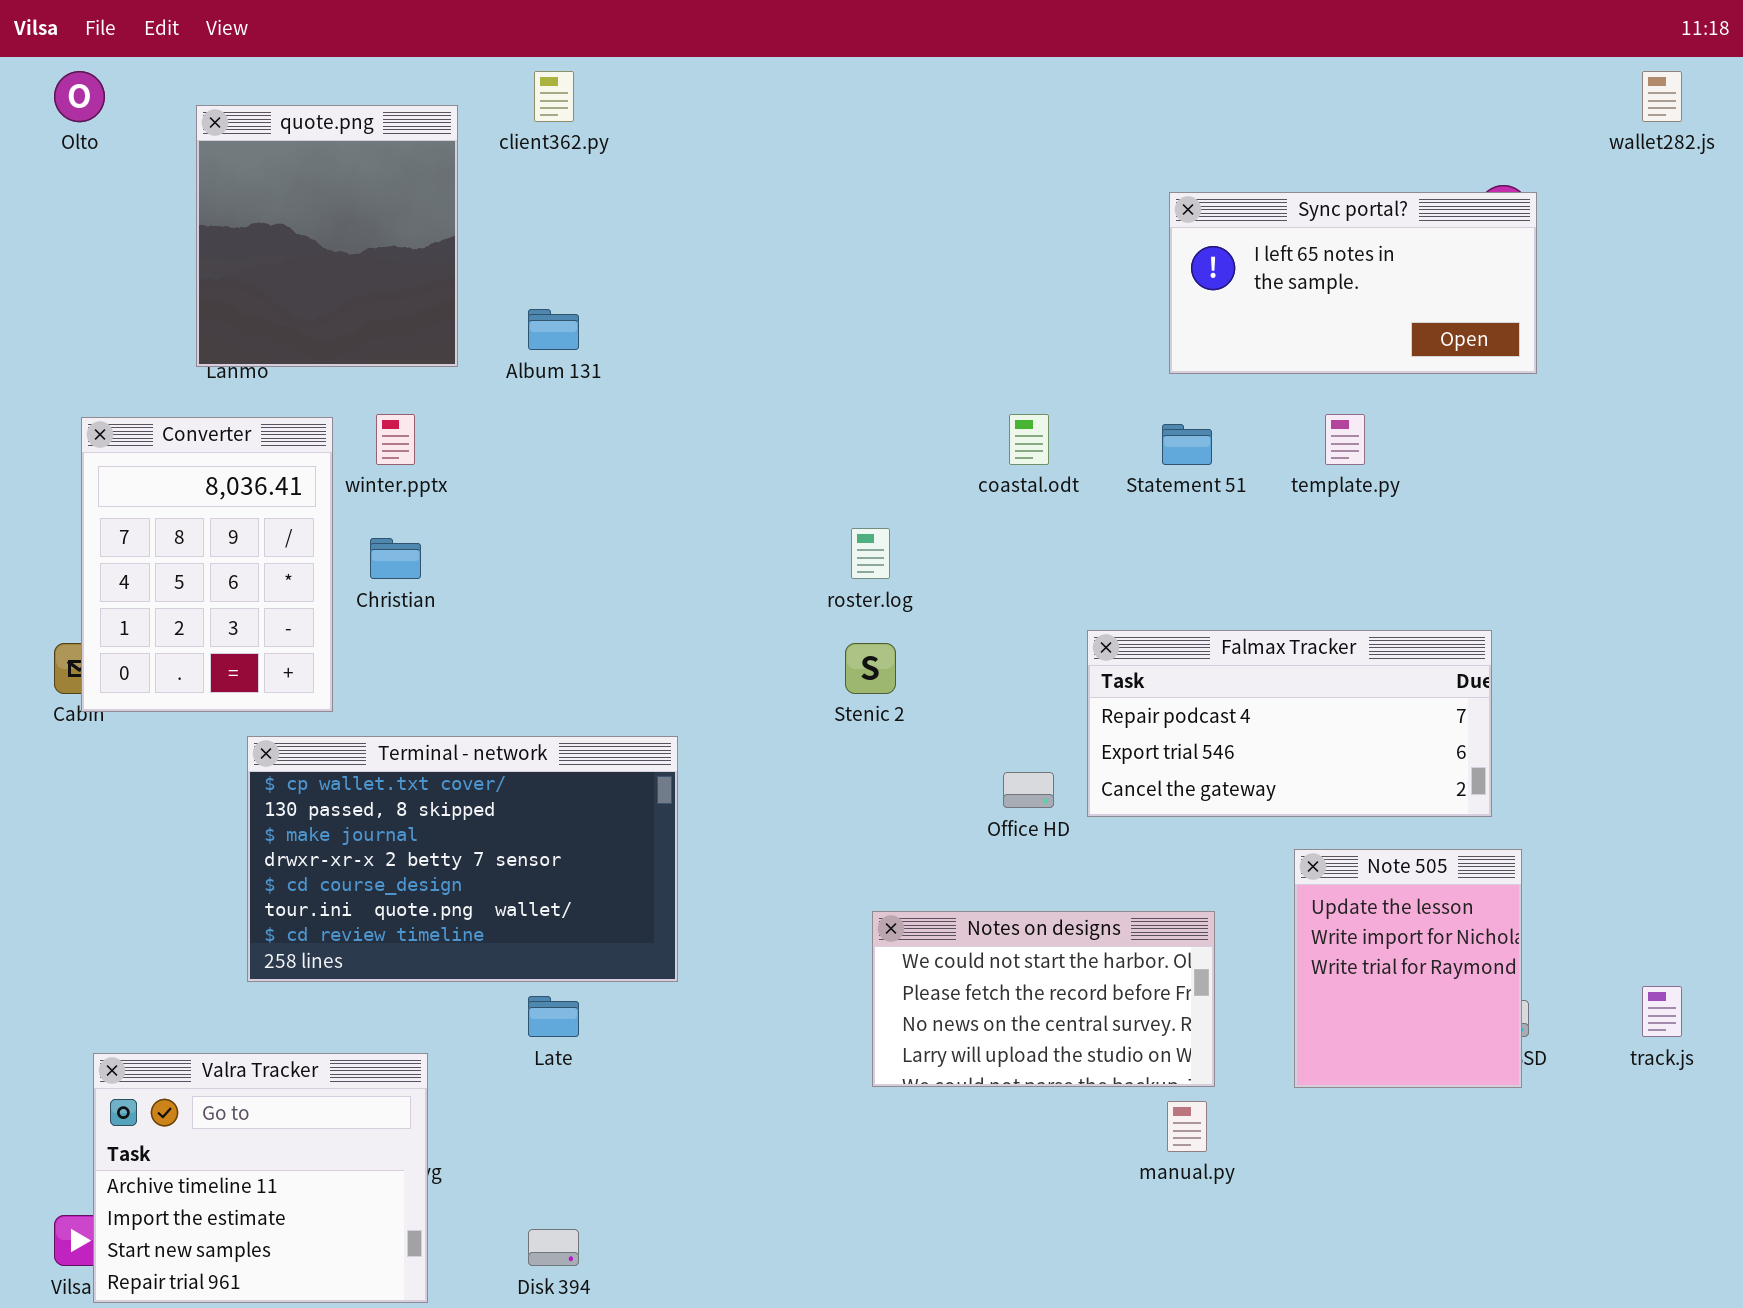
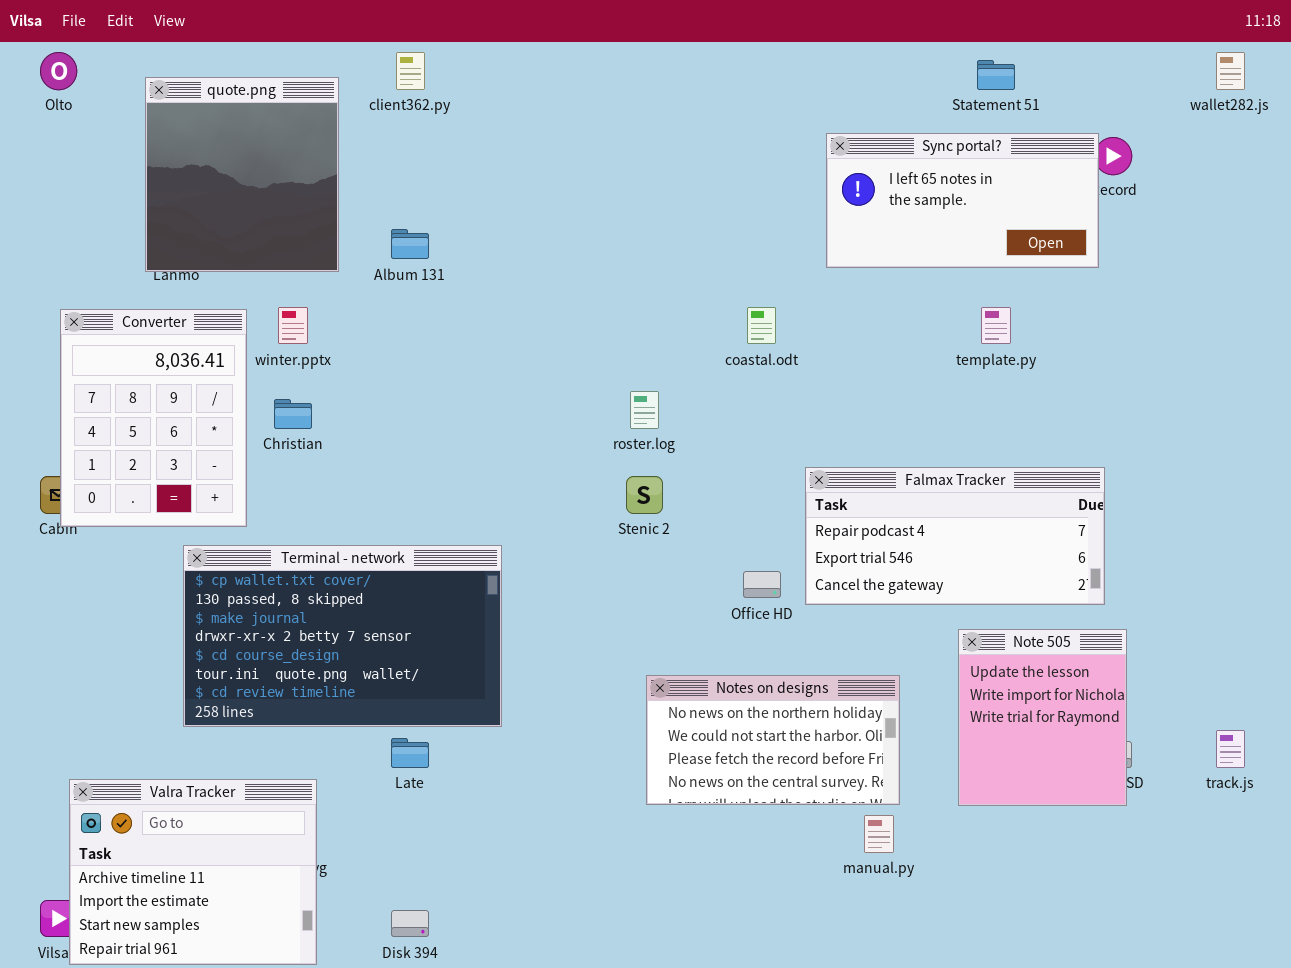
Sync portal?: [1169,192,1537,374] -> [826,133,1099,268], moved
Statement 51: [1162,424,1212,465] -> [977,60,1015,90], moved
Notes on designs: [872,911,1215,1087] -> [646,675,900,805], scrolled up 1 row

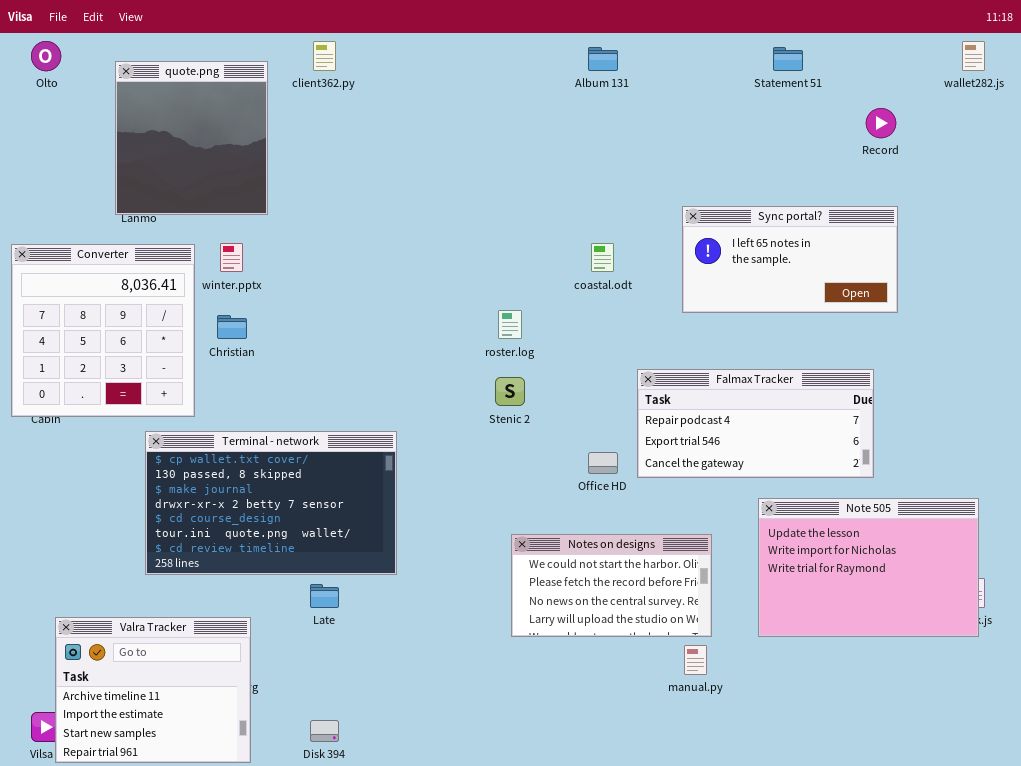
Sync portal?: [826,133,1099,268] -> [682,206,898,313], moved
Album 131: [391,229,429,259] -> [588,47,618,71], moved
Converter: [60,309,247,527] -> [11,244,195,417], resized
Note 505: [958,629,1127,806] -> [758,498,979,637], resized
Notes on designs: [646,675,900,805] -> [511,534,712,637], scrolled down 1 row

